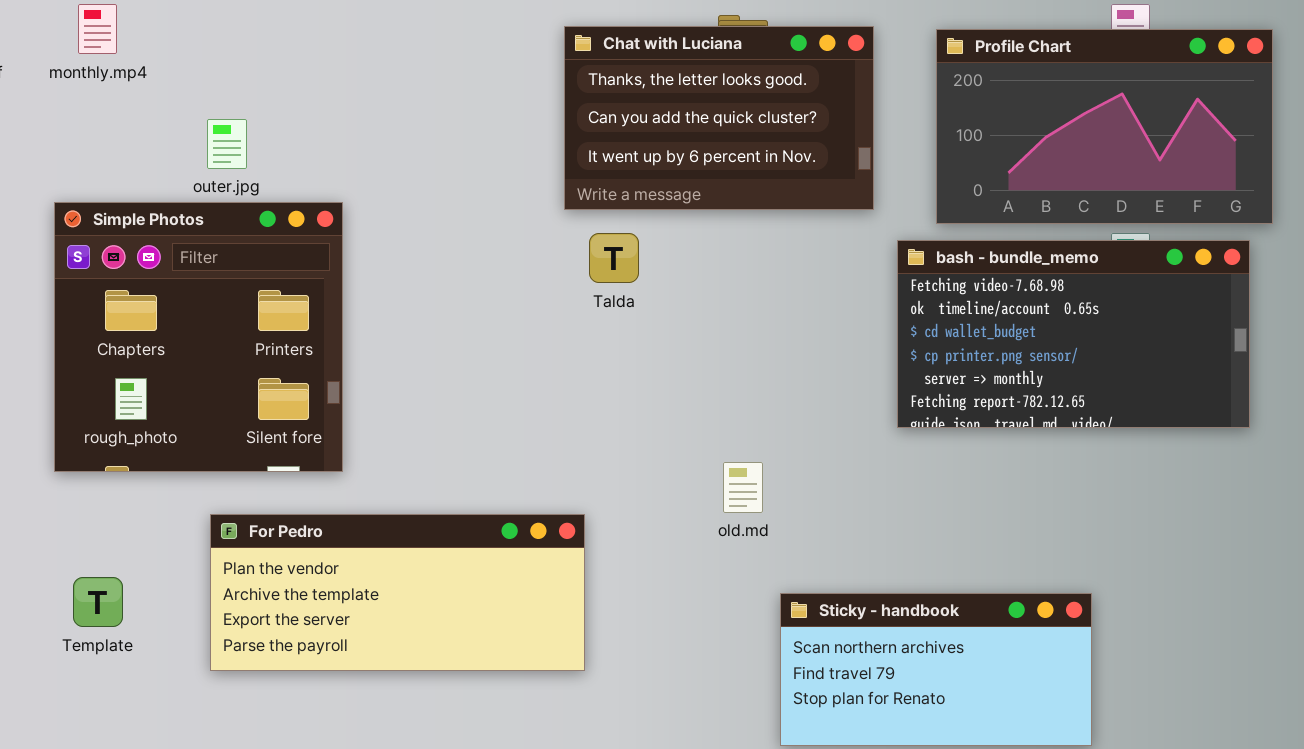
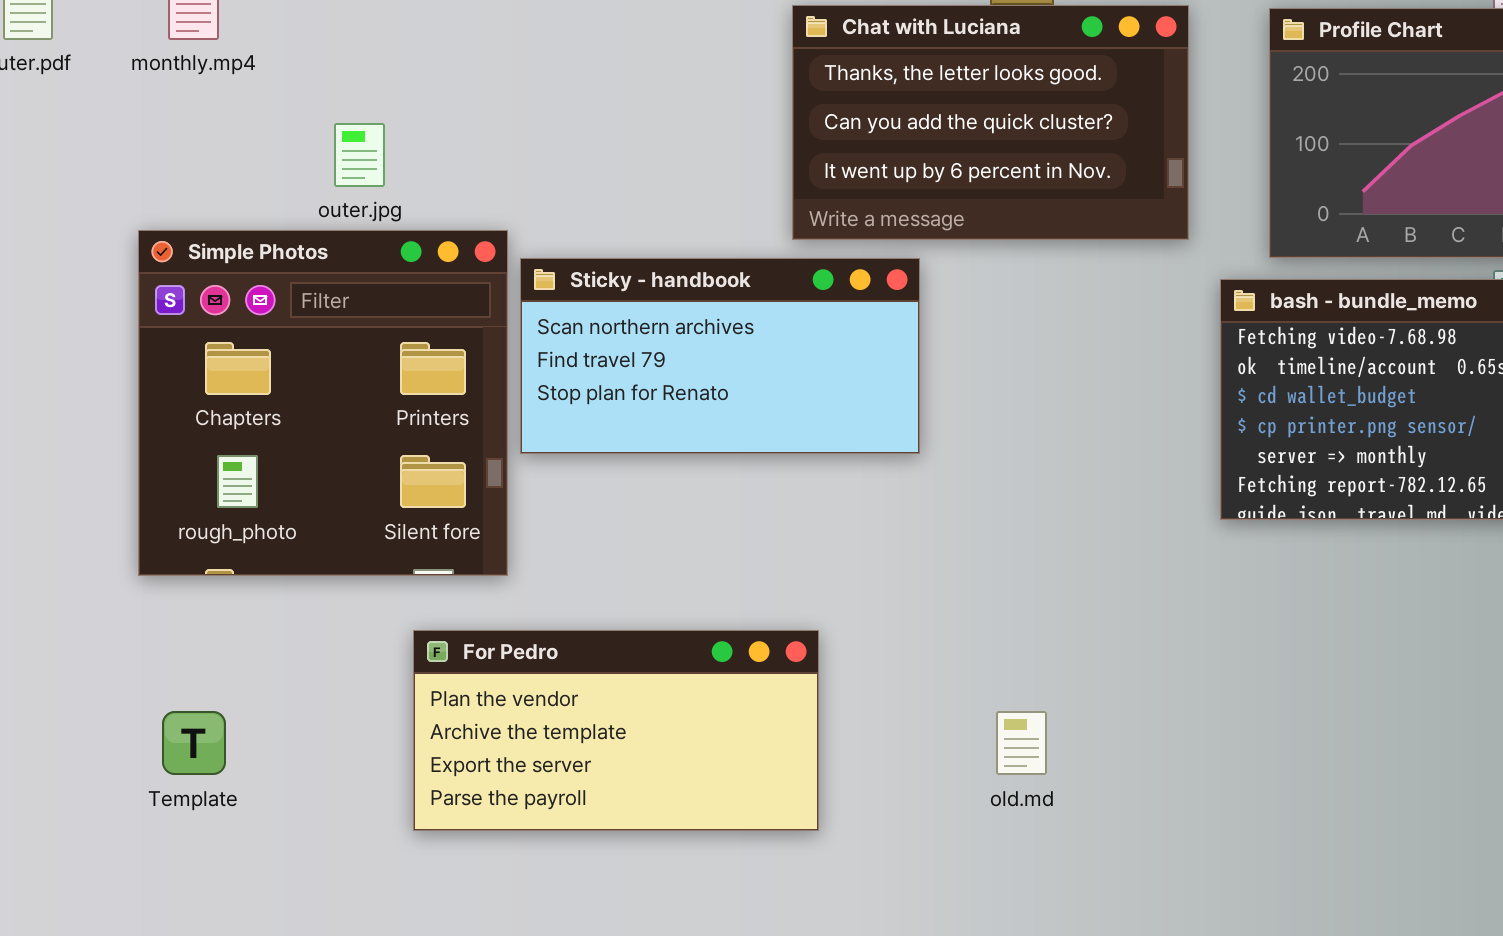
old.md: [723,462,763,513] -> [996,711,1047,775], moved
For Pedro: [210,514,585,671] -> [413,630,819,831], resized
Sticky - handbook: [780,593,1092,746] -> [520,258,920,454], moved

